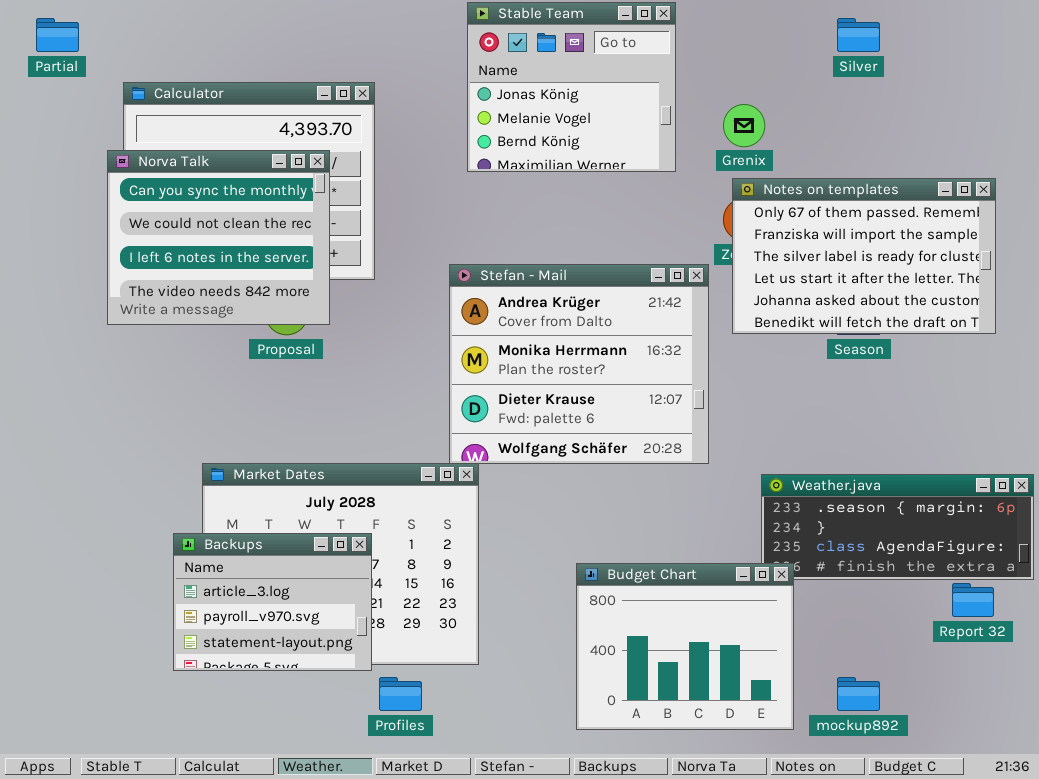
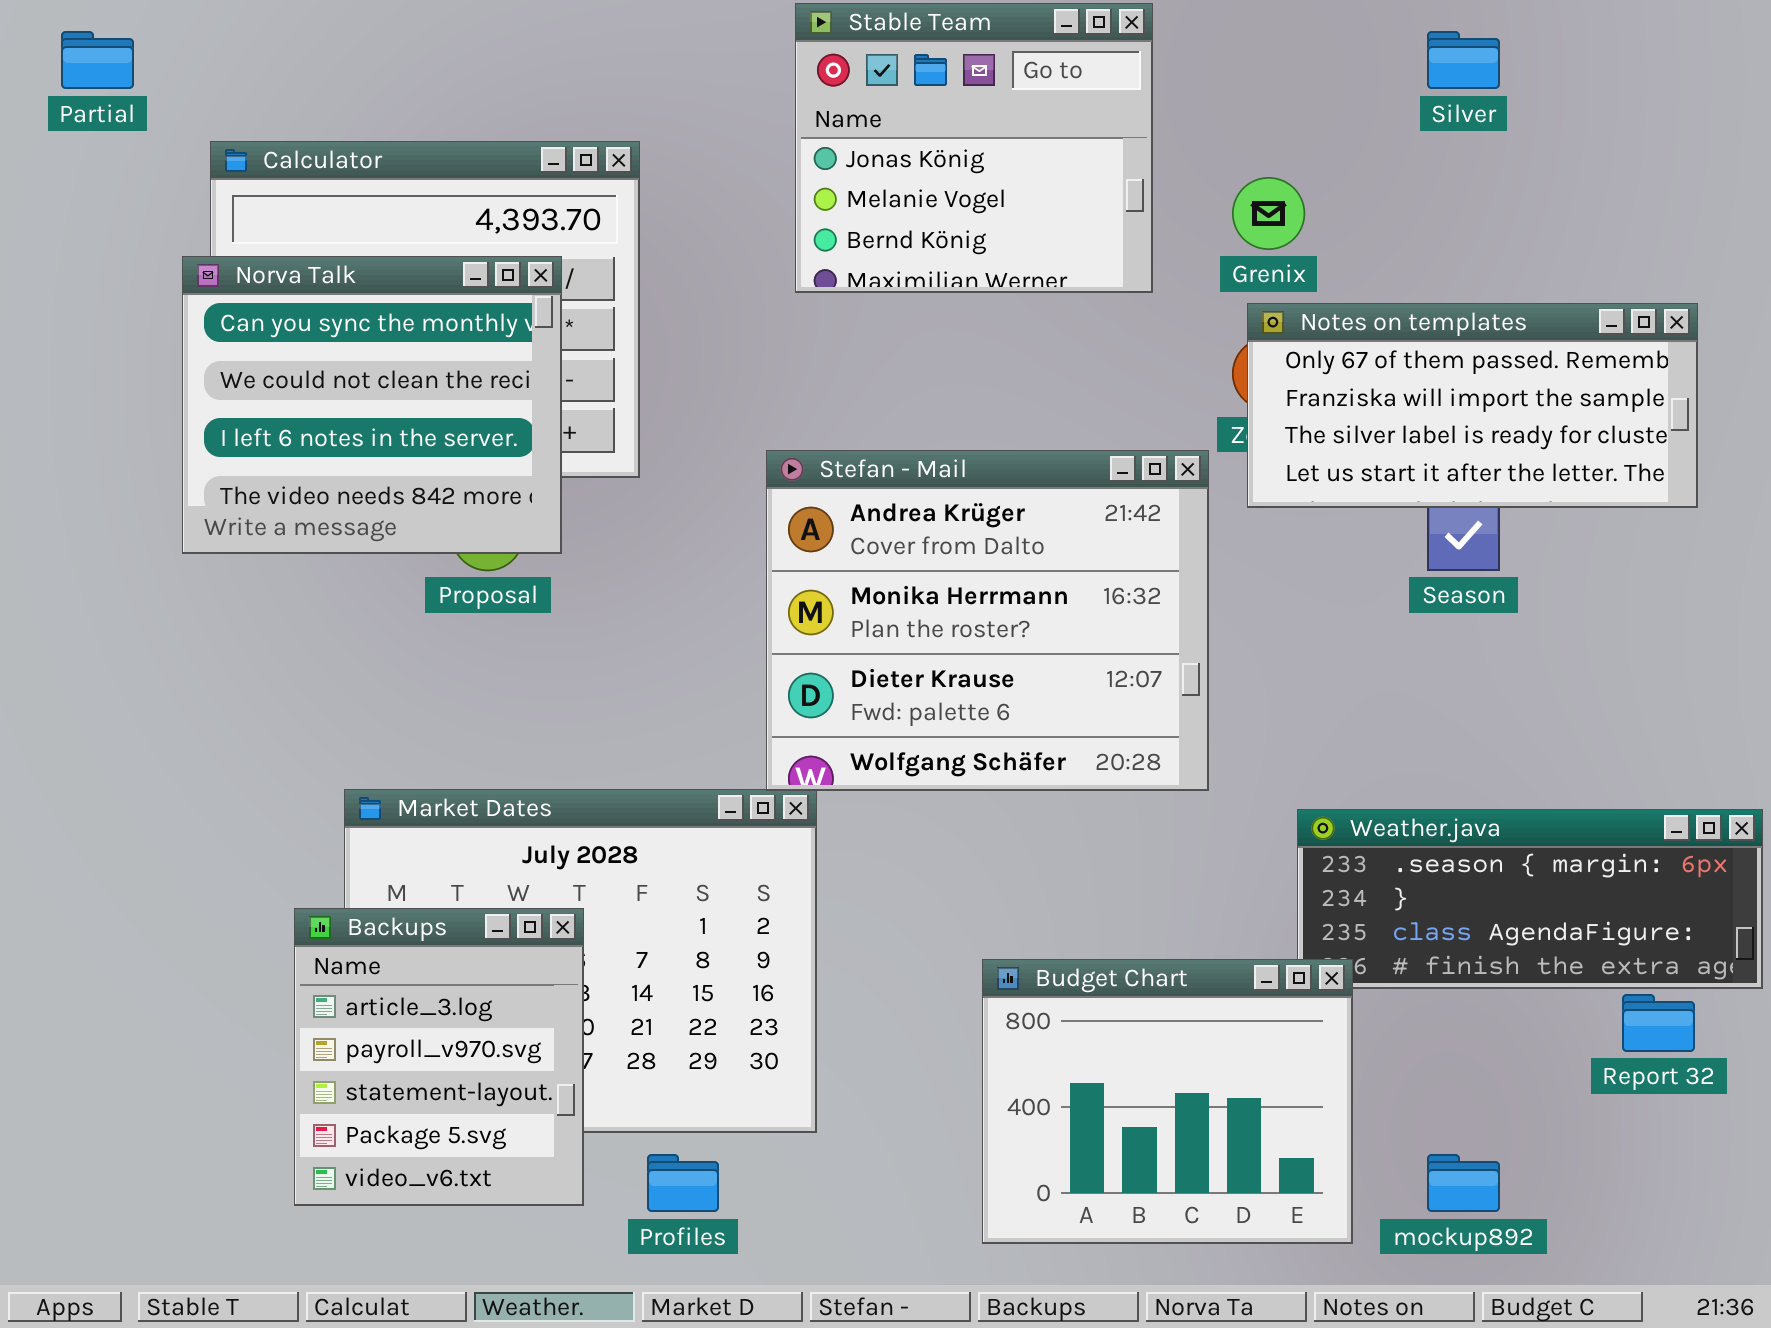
Notes on templates: [732,178,996,334] -> [1247,303,1698,508], resized
Backups: [173,533,372,671] -> [294,908,584,1206], resized

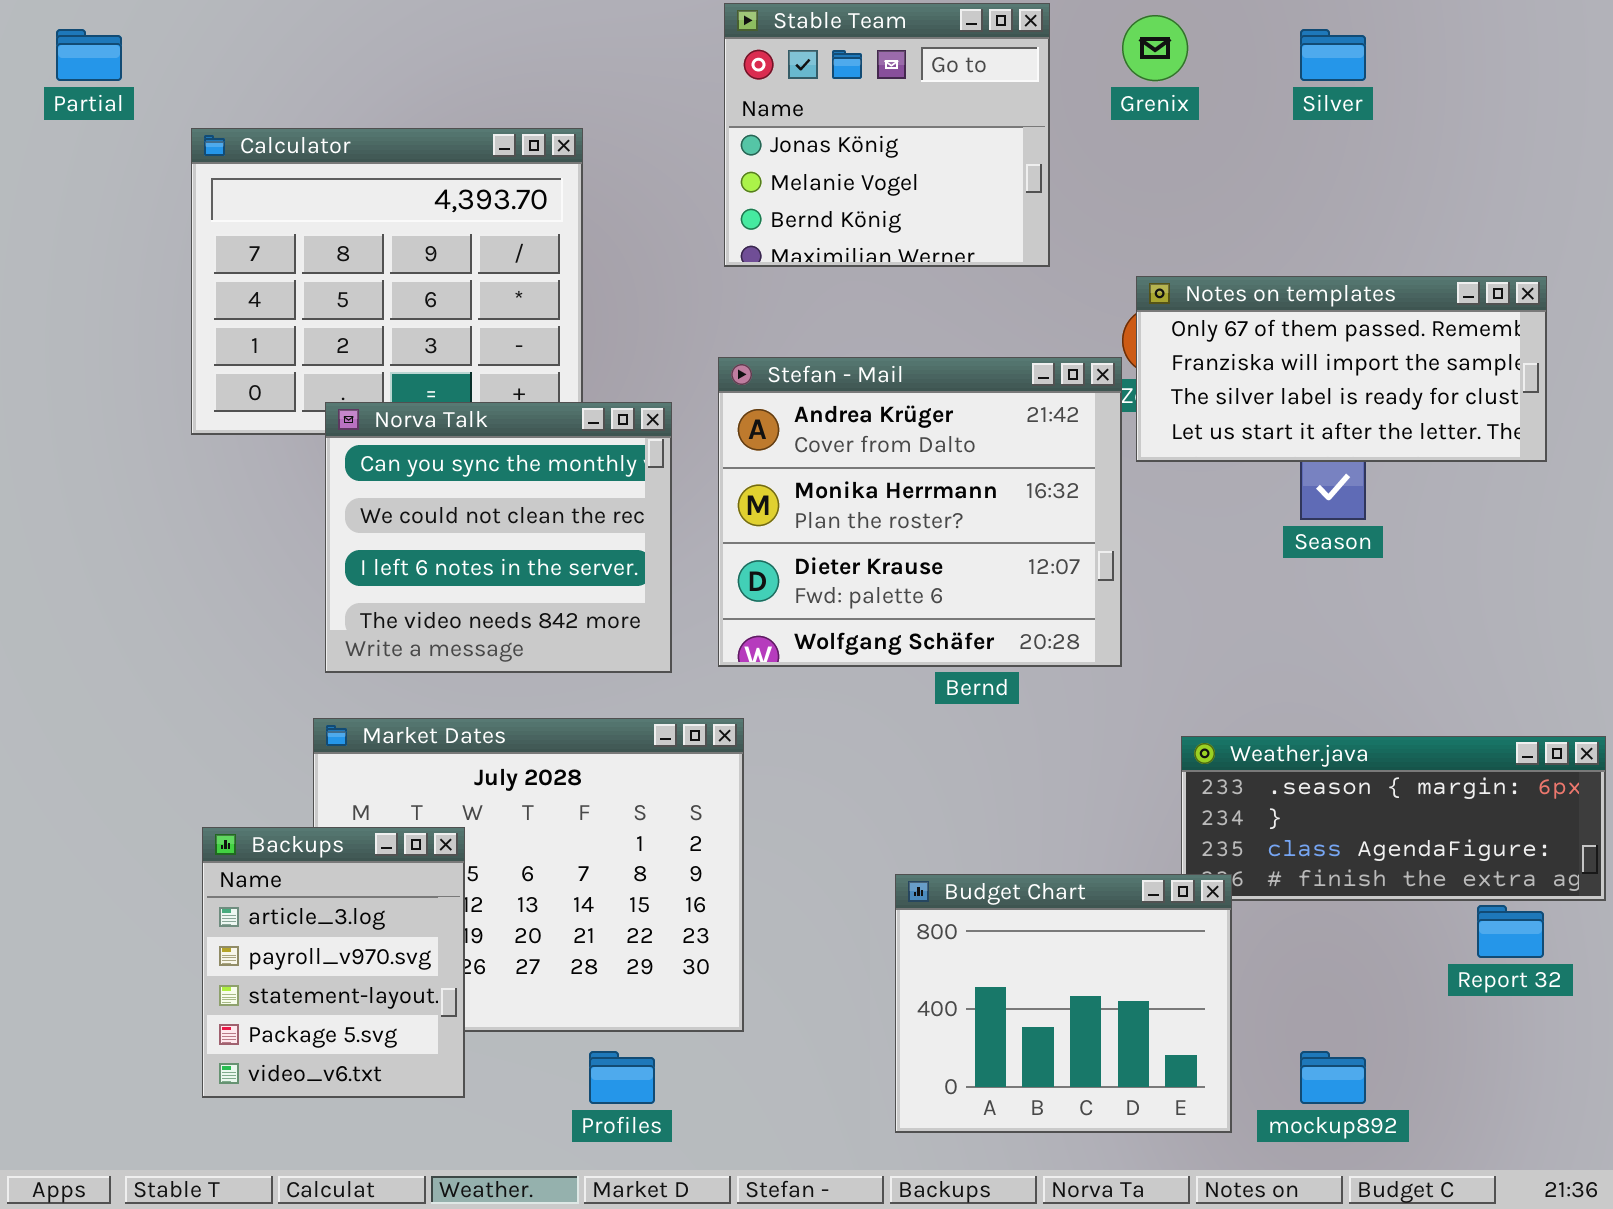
Grenix: [1232,177,1305,250] -> [1122,15,1188,81], moved
Norva Talk: [182,256,562,554] -> [325,402,672,673], moved
Stefan - Mail: [766,450,1209,791] -> [718,357,1122,667], moved
Backups: [294,908,584,1206] -> [202,827,465,1098], moved

